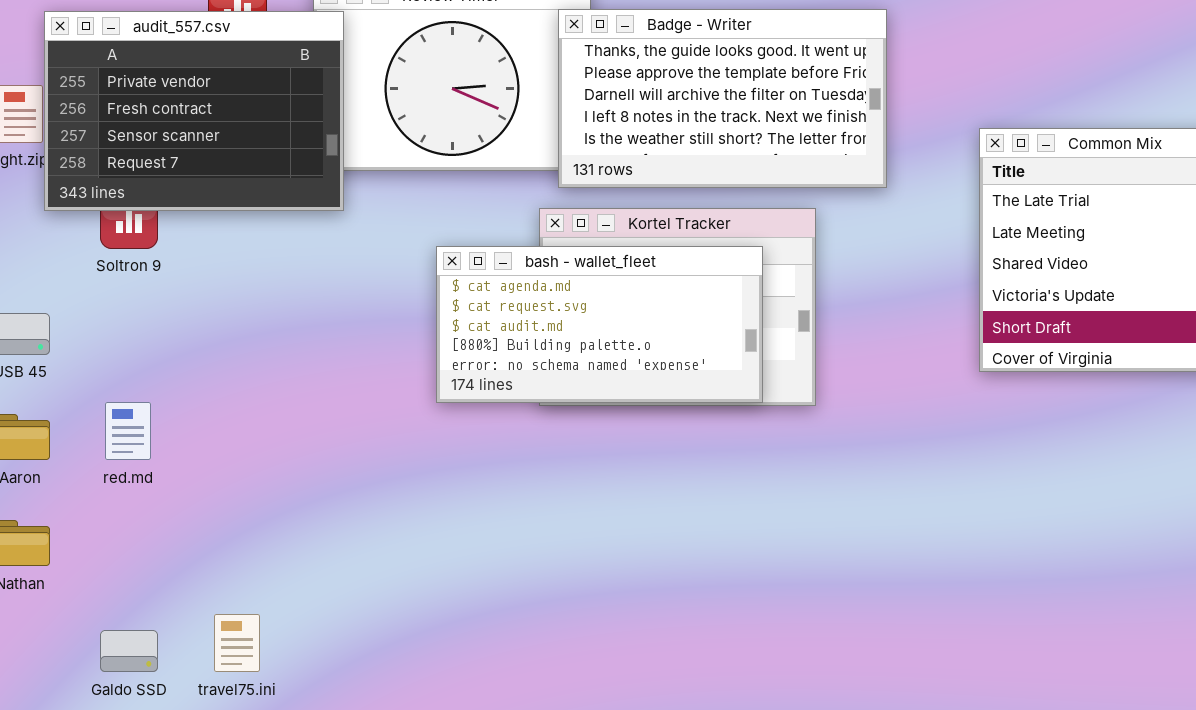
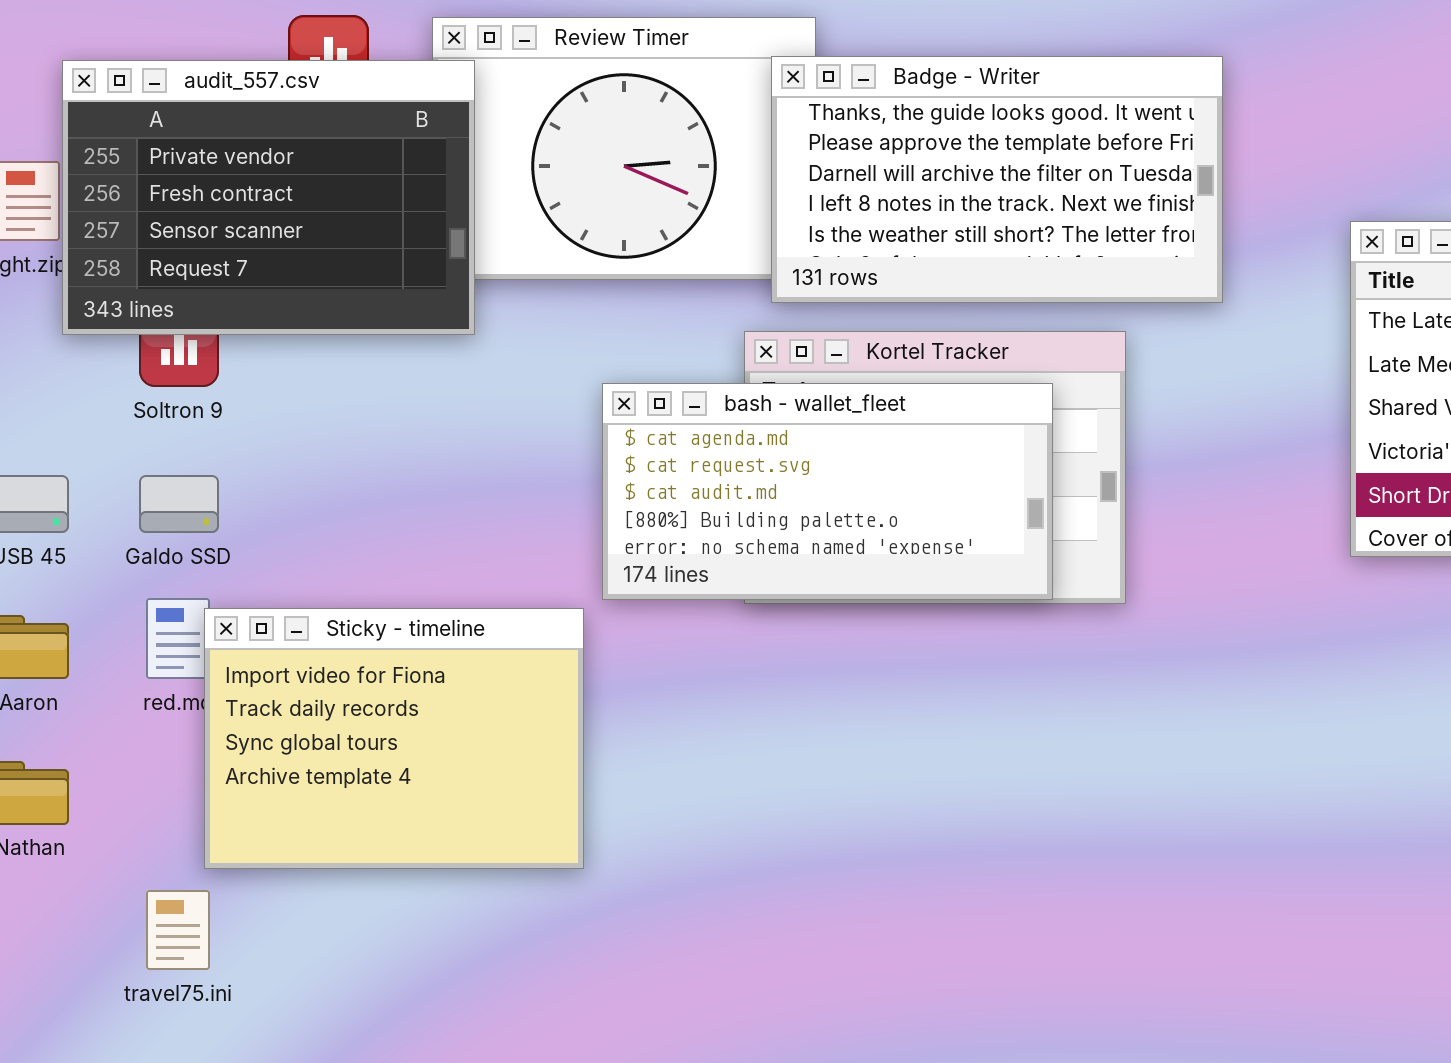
Sticky - timeline: none -> [204,608,584,869], opened
travel75.ini: [214,614,260,672] -> [146,890,210,970], moved
Galdo SSD: [100,630,158,672] -> [139,475,219,533], moved

